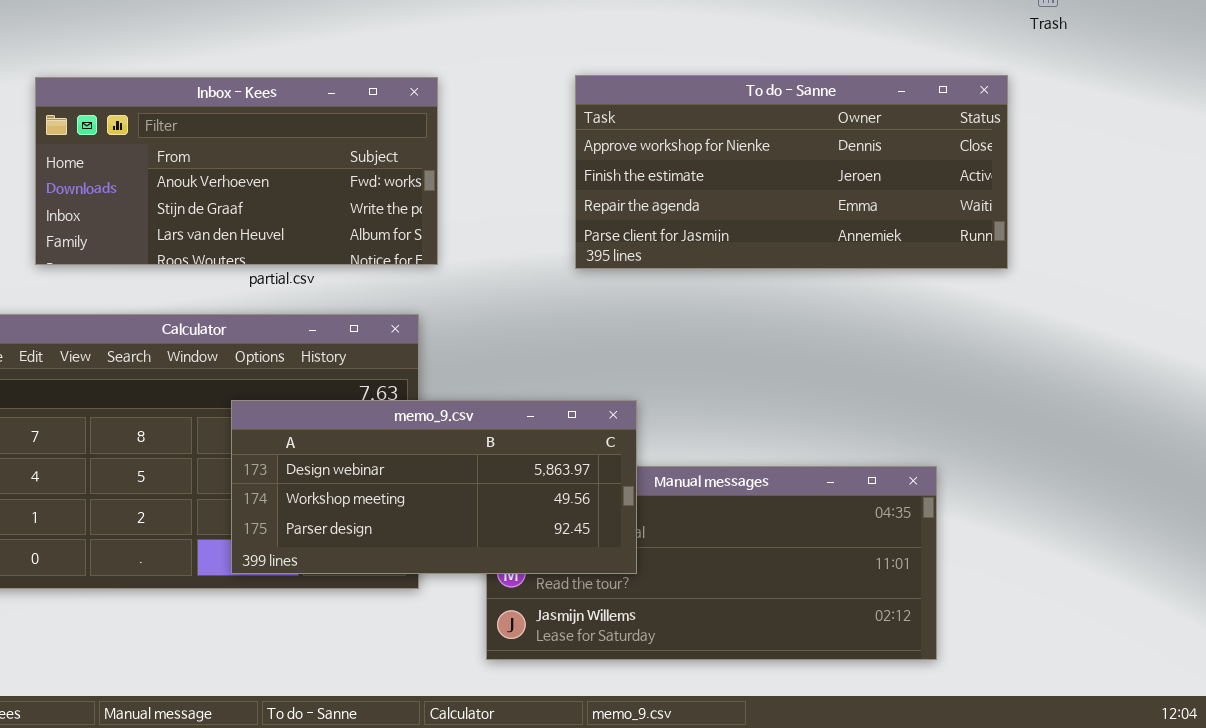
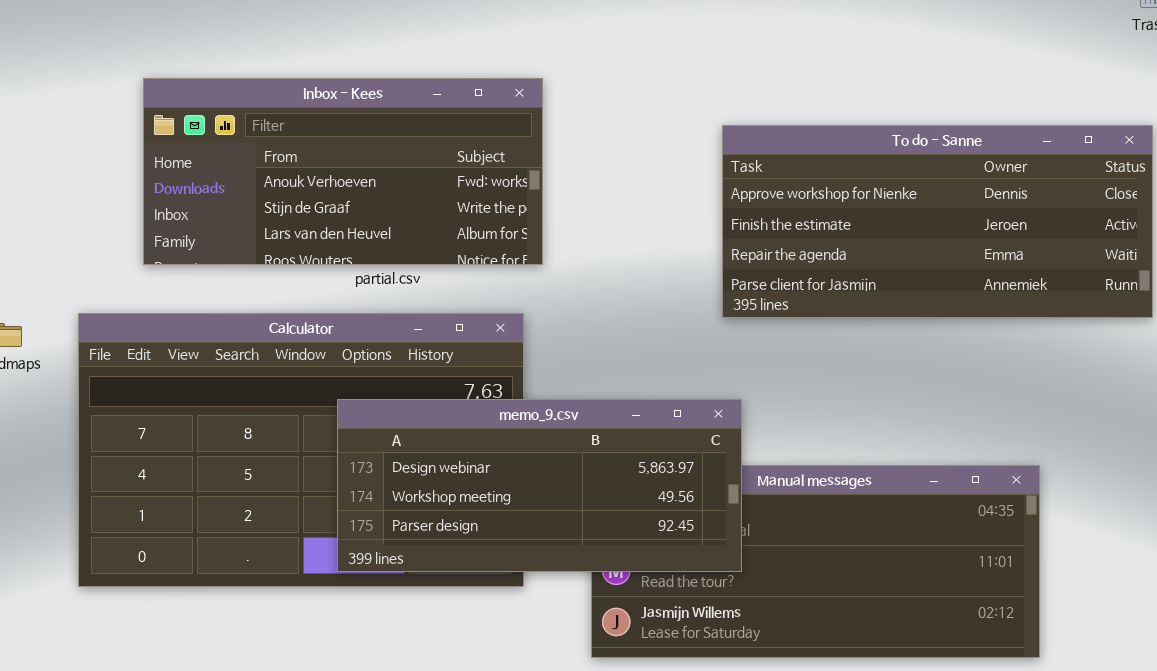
To do - Sanne: [575,75,1008,269] -> [722,125,1153,318], moved

